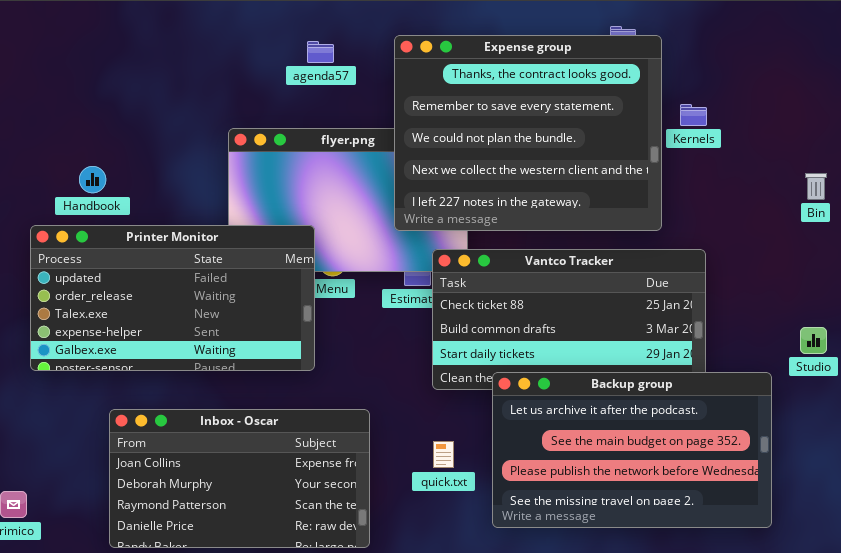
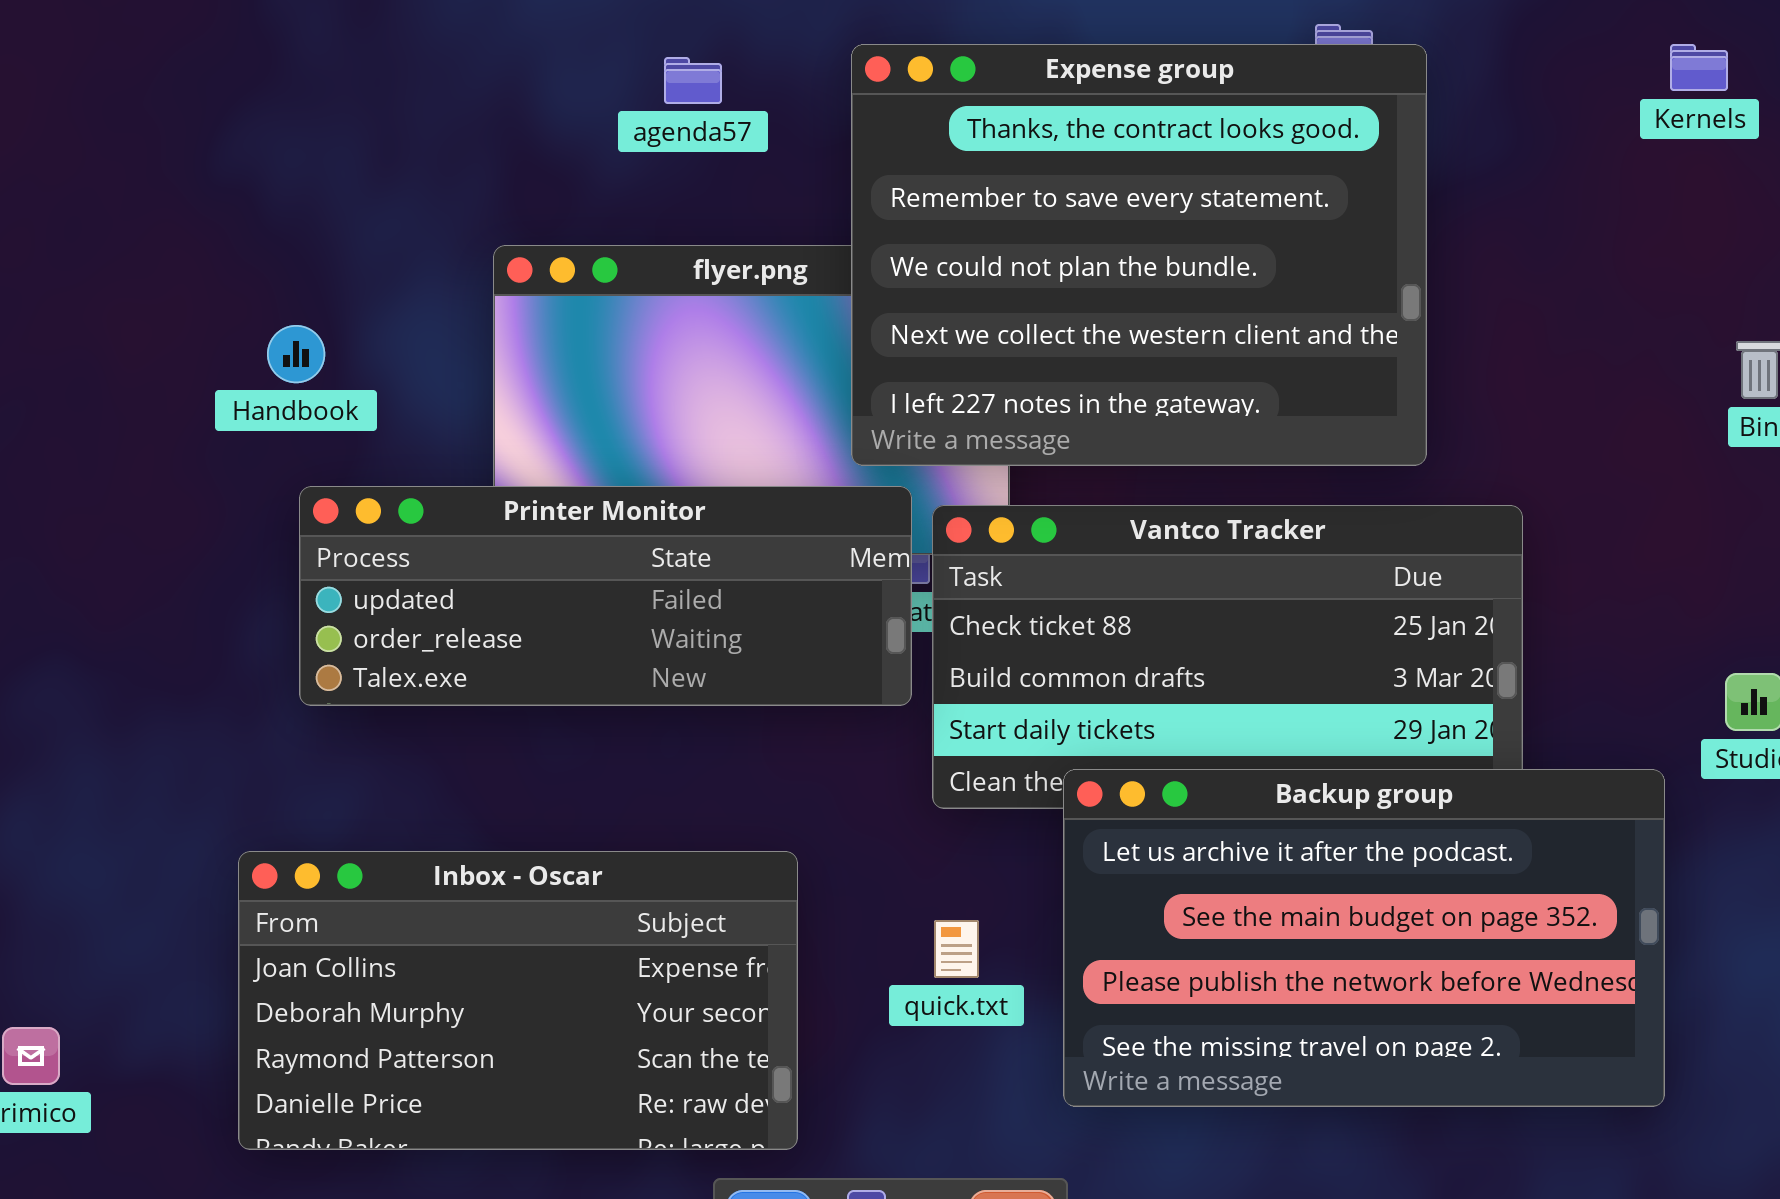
Kernels: [680,104,707,126] -> [1670,44,1728,91], moved
Handbook: [79,166,106,193] -> [267,325,325,383], moved
Printer Monitor: [30,225,315,371] -> [299,486,912,706], moved, resized

